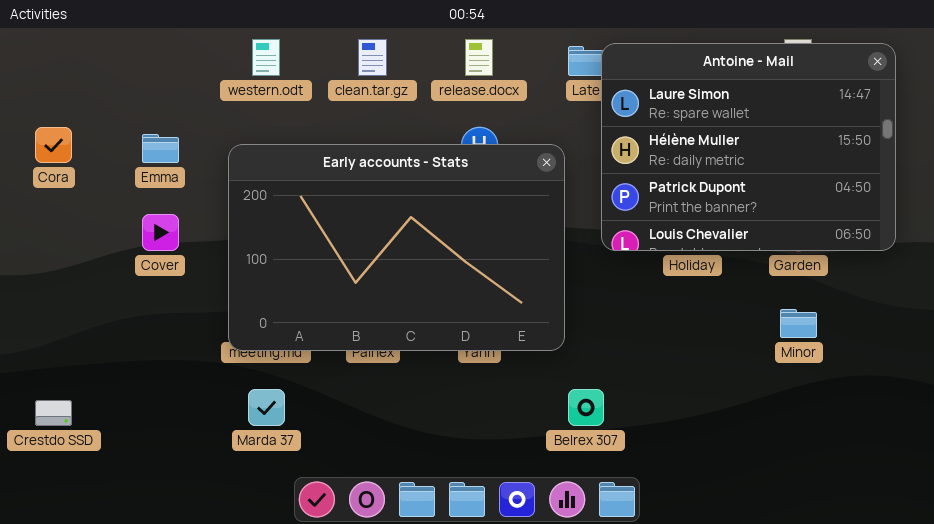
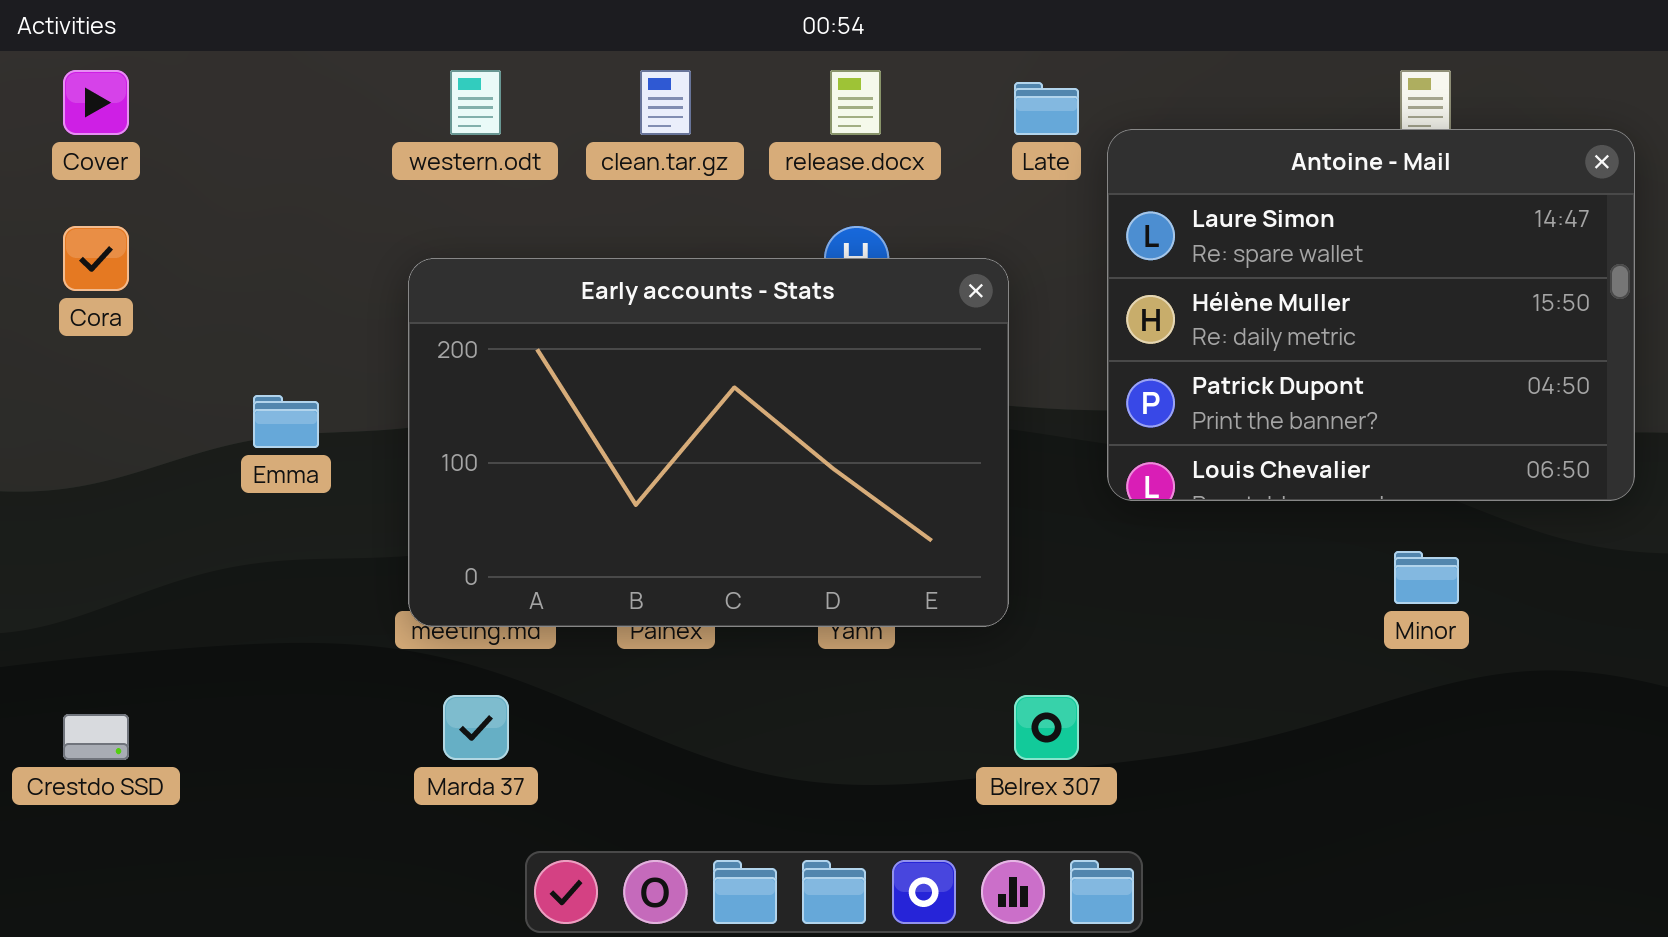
Antoine - Mail: [601,43,896,251] -> [1107,129,1635,501], moved
Emma: [142,134,179,163] -> [253,395,319,448], moved
Cover: [142,214,179,251] -> [63,70,129,135], moved

